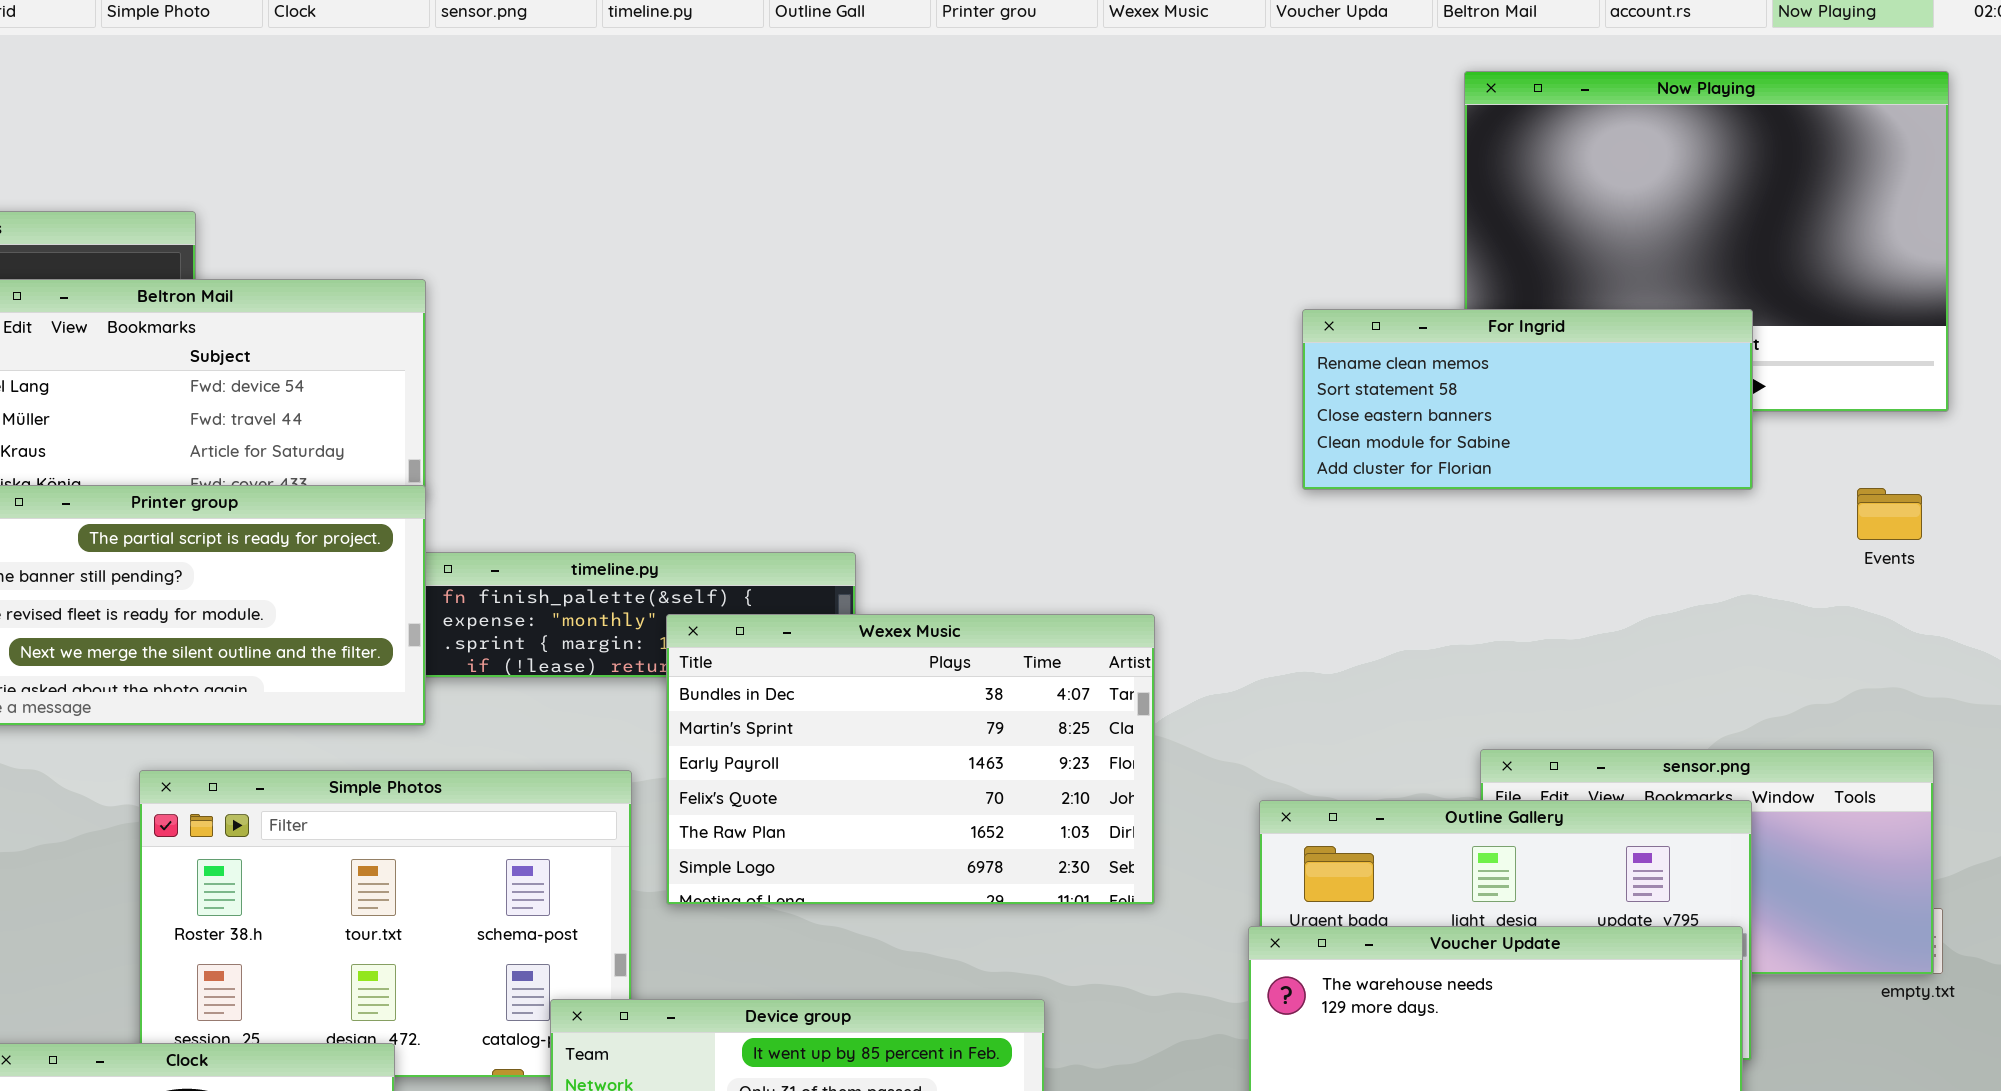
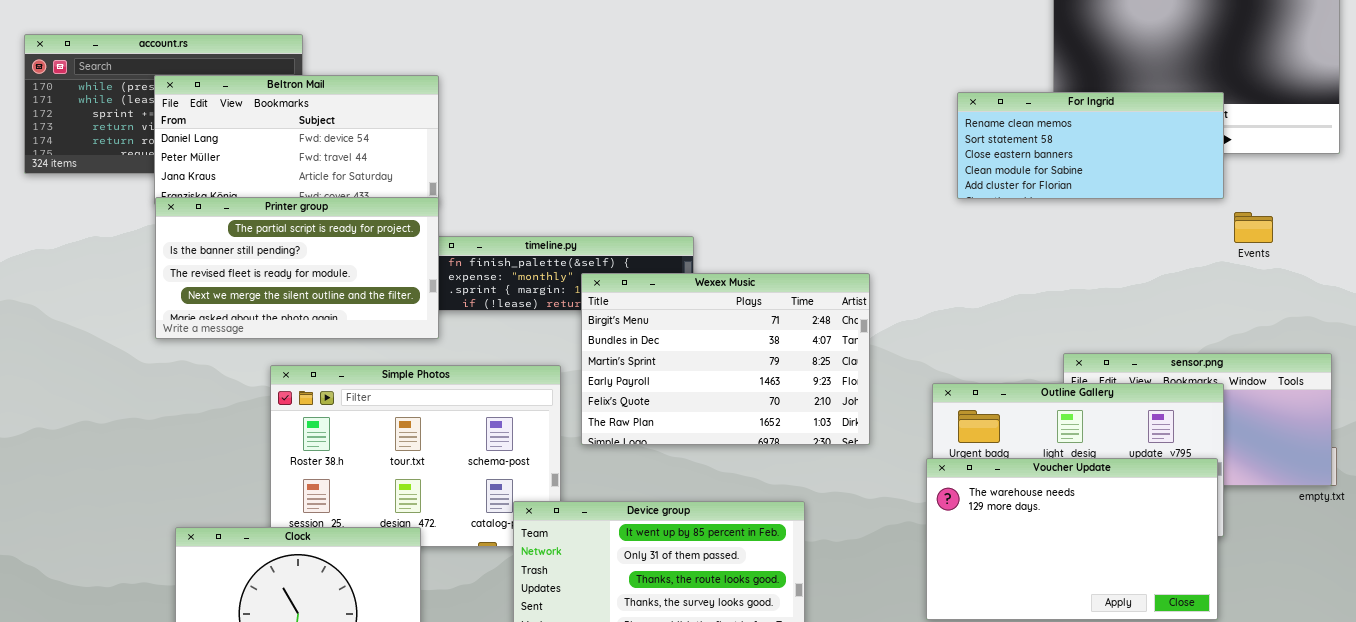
Events: [1857,488,1922,540] -> [1234,212,1273,243], moved
Wexex Music: [666,614,1155,905] -> [581,273,870,445], scrolled up 1 row

